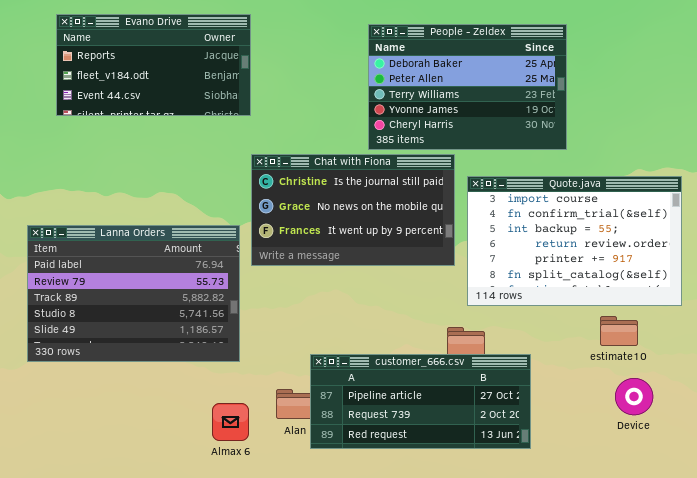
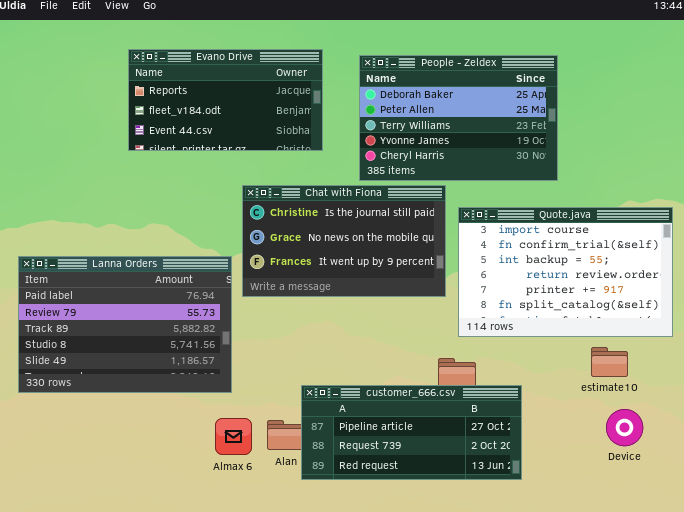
Evano Drive: [56,14,251,116] -> [128,49,323,151], moved
Almax 6: [212,403,249,441] -> [215,418,252,455], moved

